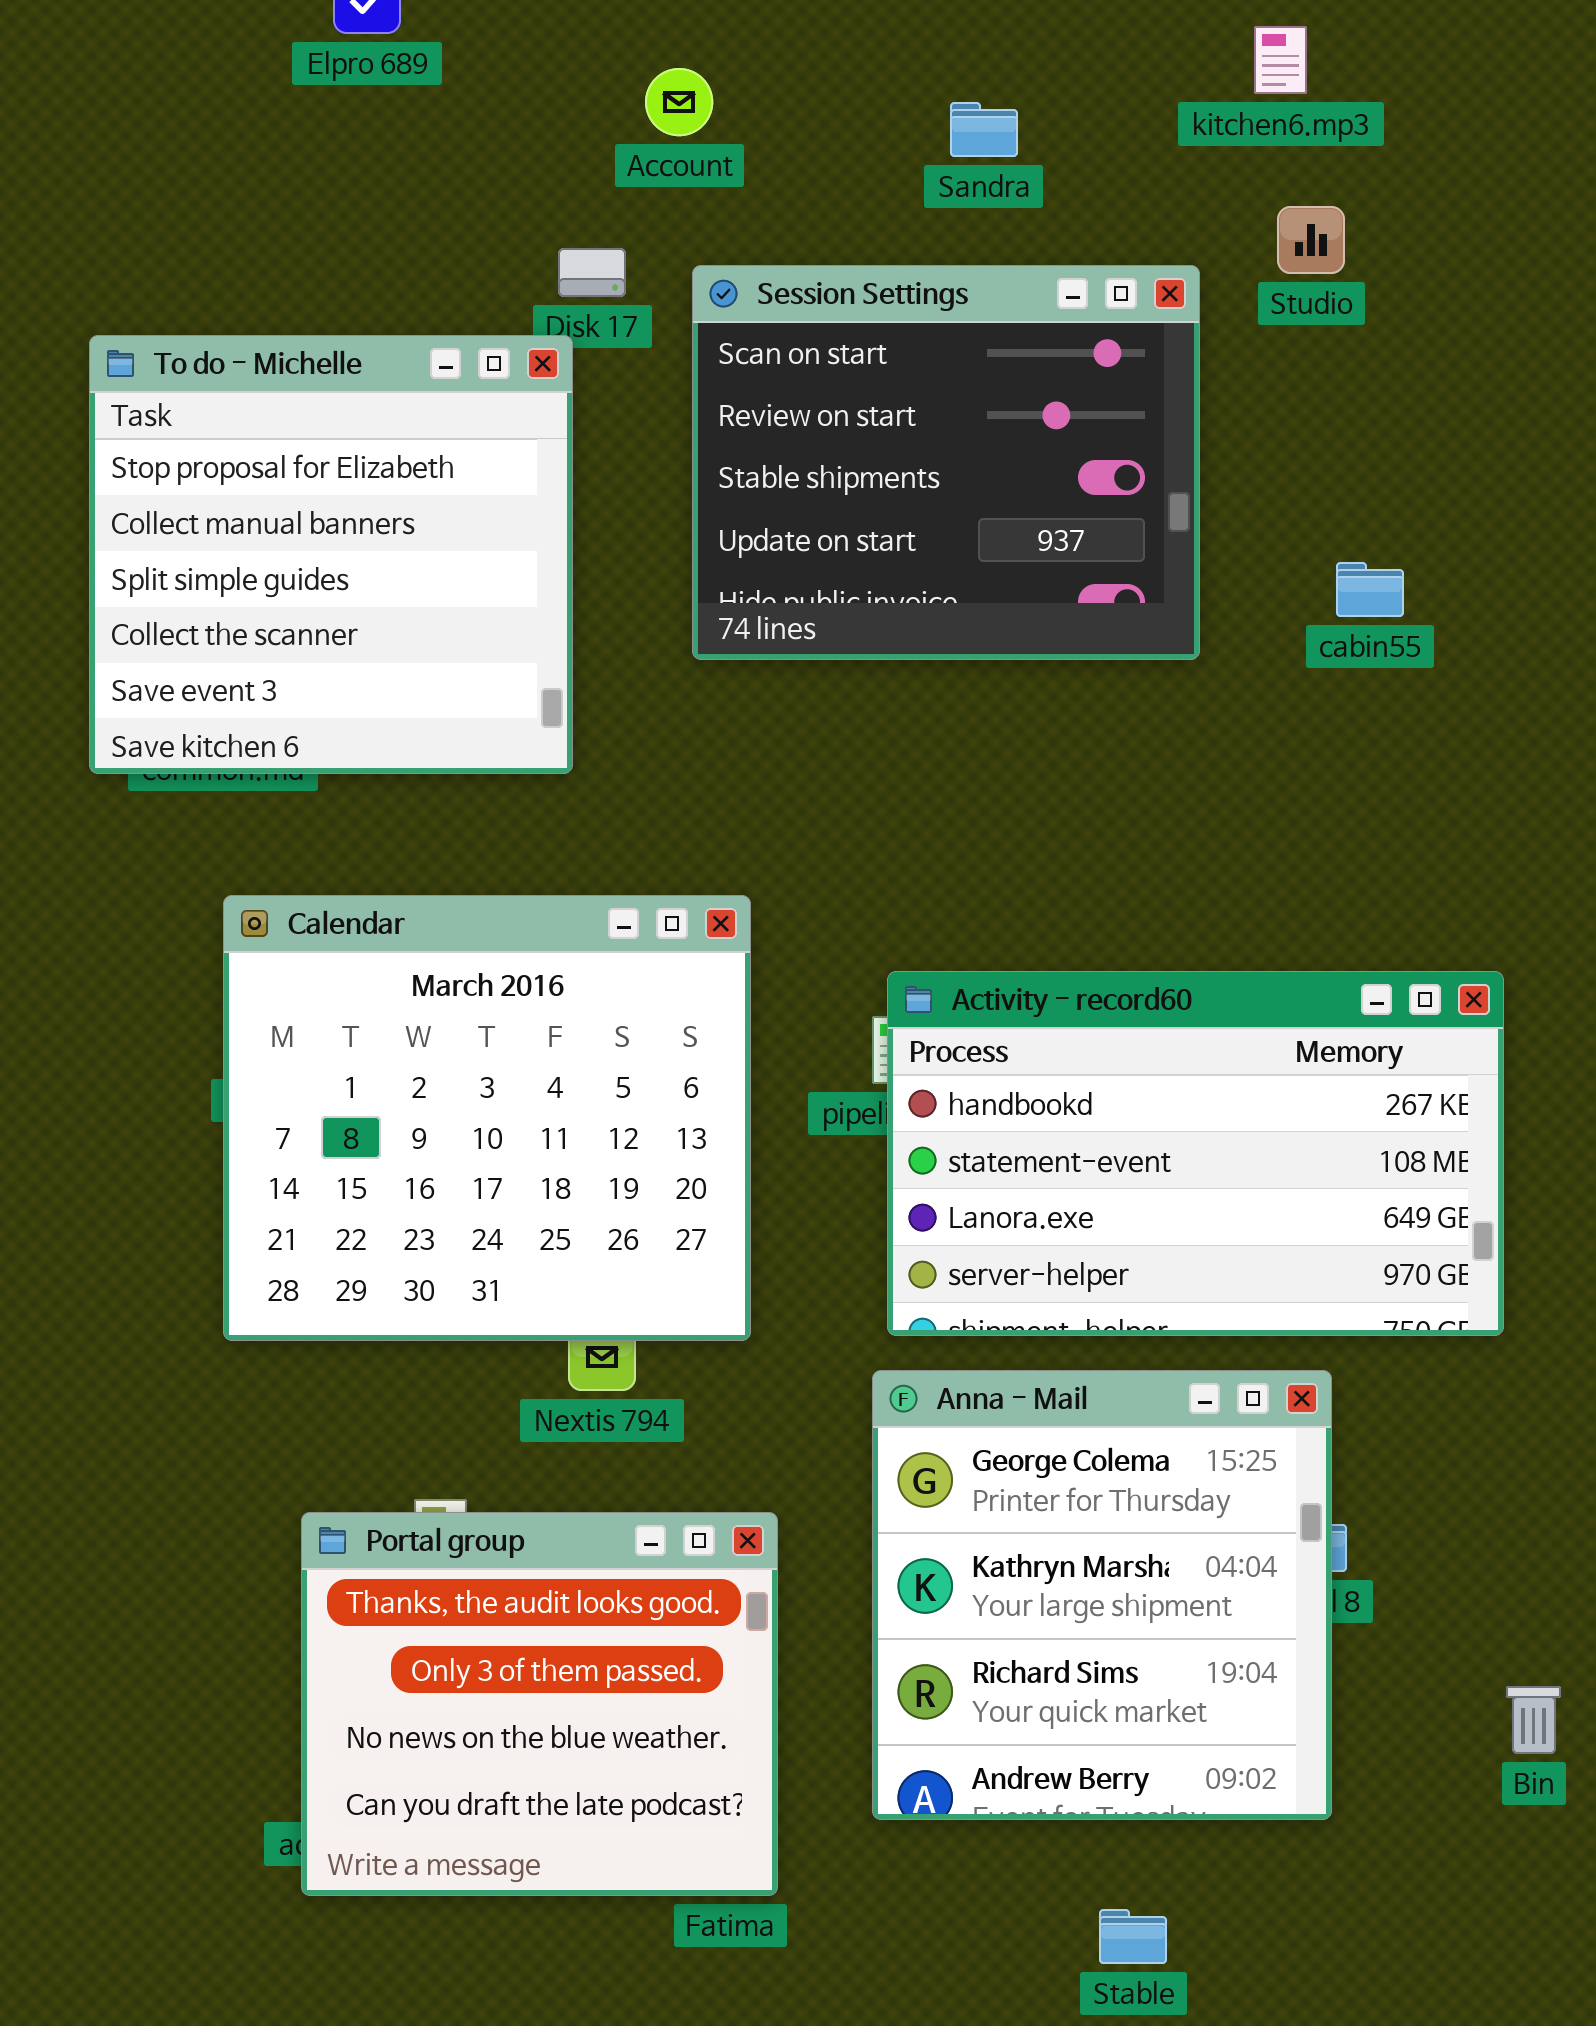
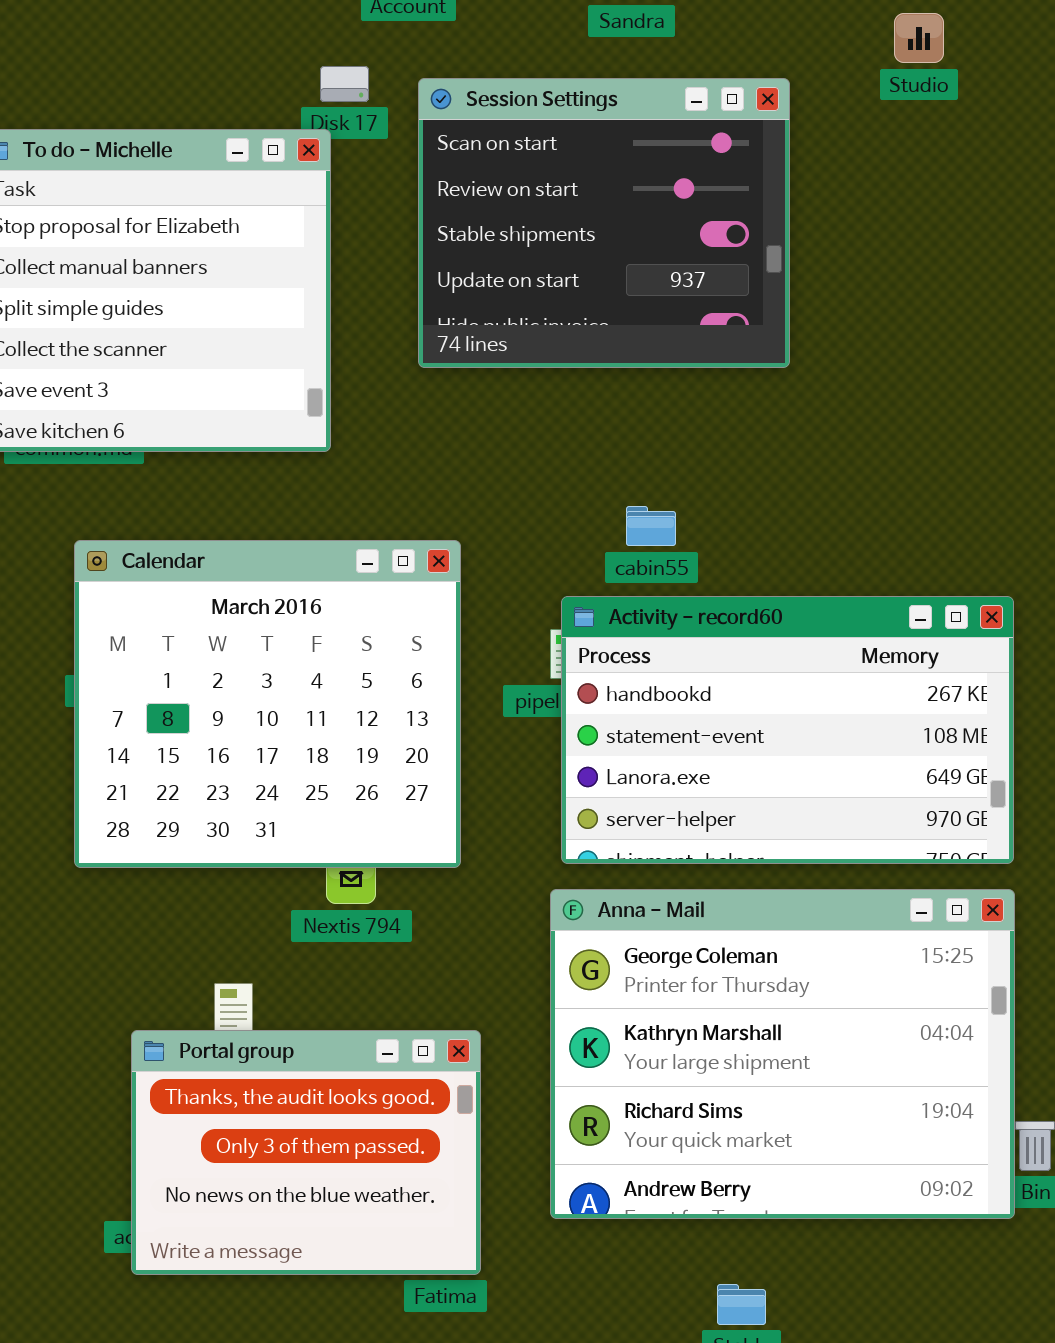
Studio: [1277,206,1345,274] -> [894,13,944,63], moved
cabin55: [1336,562,1404,617] -> [626,506,676,546], moved
Anna - Mail: [872,1370,1332,1820] -> [550,889,1015,1219], resized
Portal group: [301,1512,778,1896] -> [131,1030,481,1275], resized

